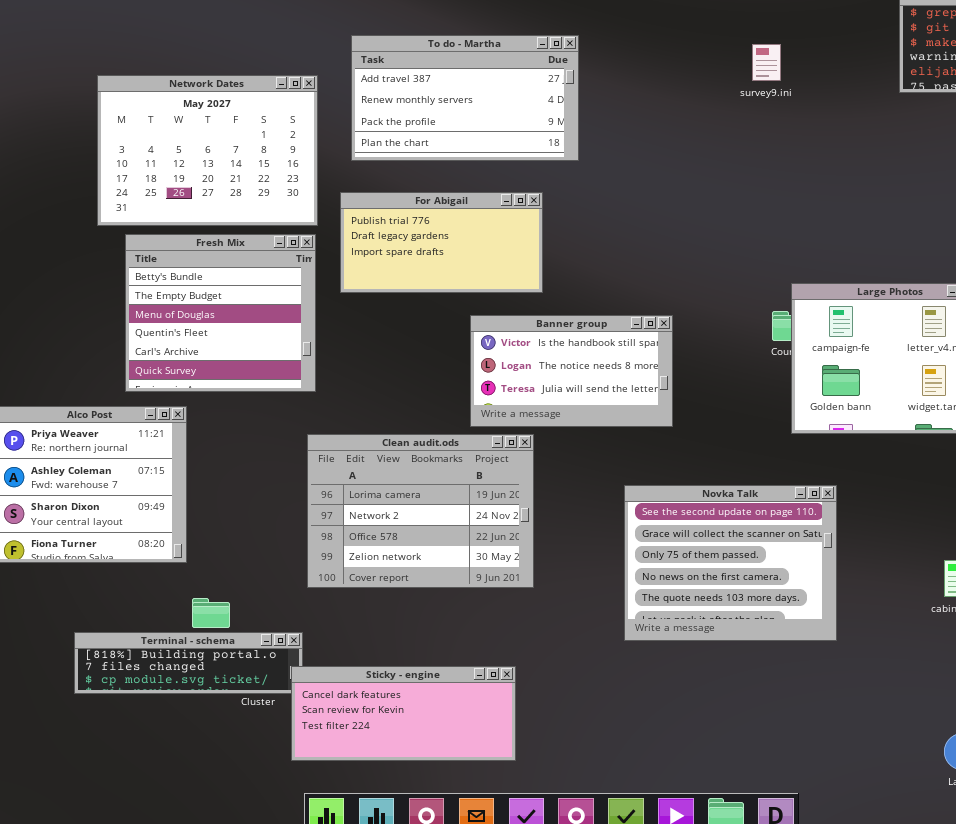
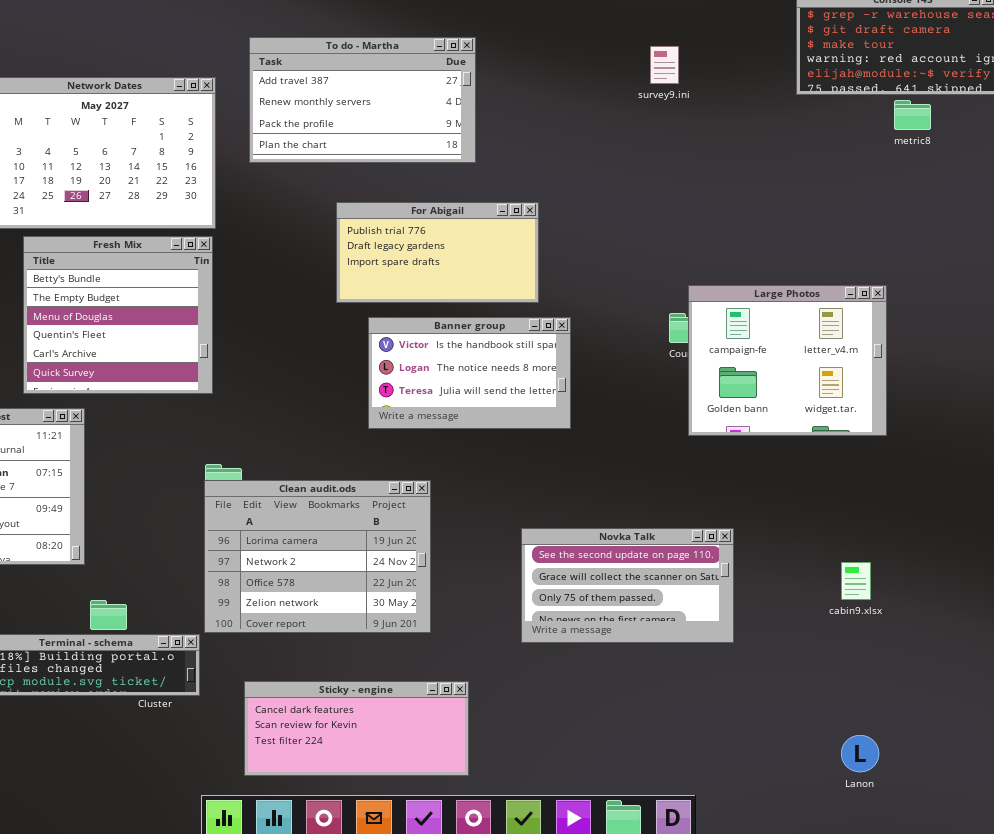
For Abigail: [340,192,543,293] -> [336,202,539,303], moved
Clean audit.ods: [307,434,534,588] -> [204,480,431,633], moved
Novka Talk: [624,485,837,641] -> [521,528,734,643], resized
Sticky - engine: [291,666,516,761] -> [244,681,469,776], moved

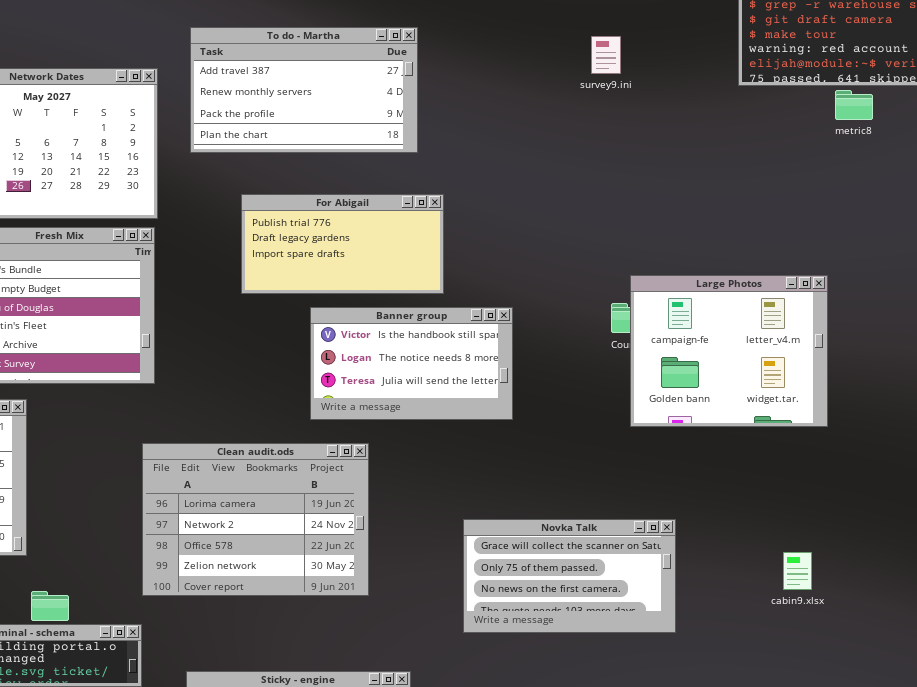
For Abigail: [336,202,539,303] -> [241,194,444,294], moved
Clean audit.ods: [204,480,431,633] -> [142,443,369,596], moved
Novka Talk: [521,528,734,643] -> [463,519,676,633], scrolled down 1 row

